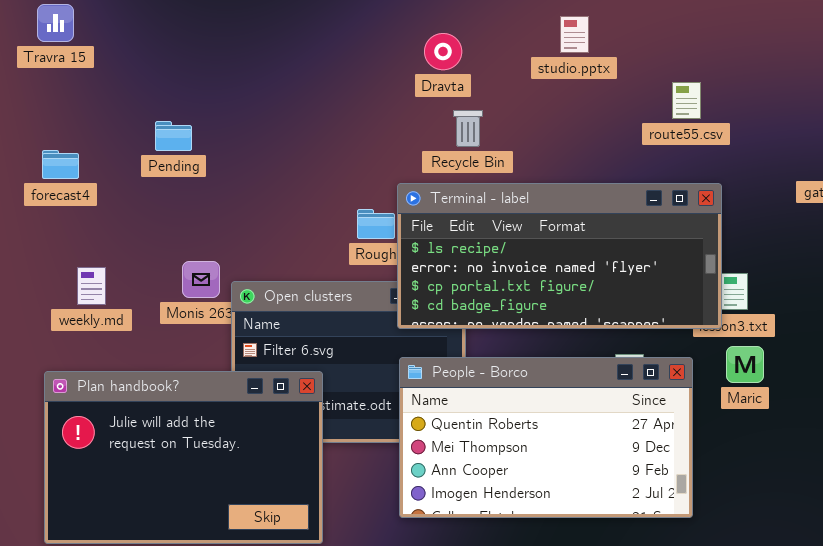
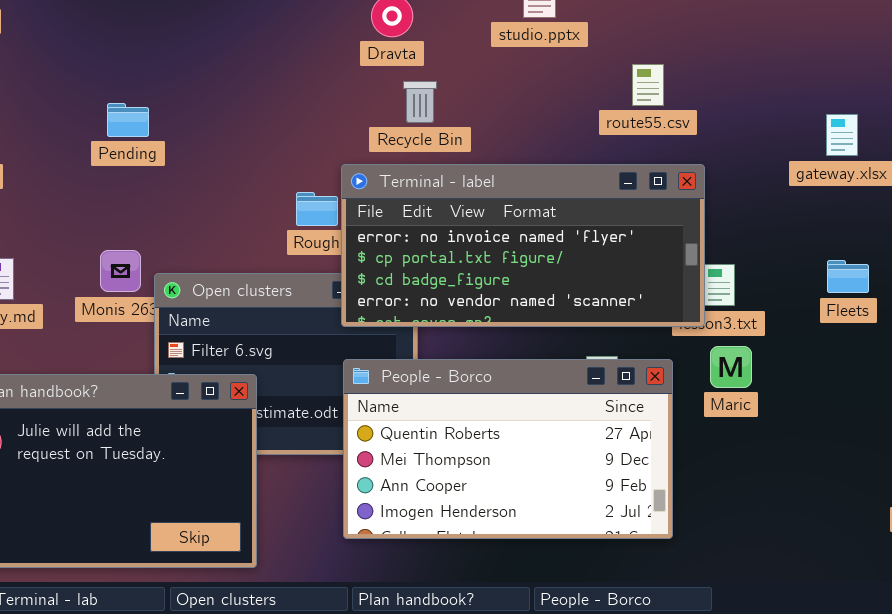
route55.csv: [672,82,701,119] -> [632,64,664,106], moved
Pending: [155,121,192,151] -> [107,103,149,137], moved
Terminal - label: [397,183,722,329] -> [341,164,705,327], scrolled down 1 row

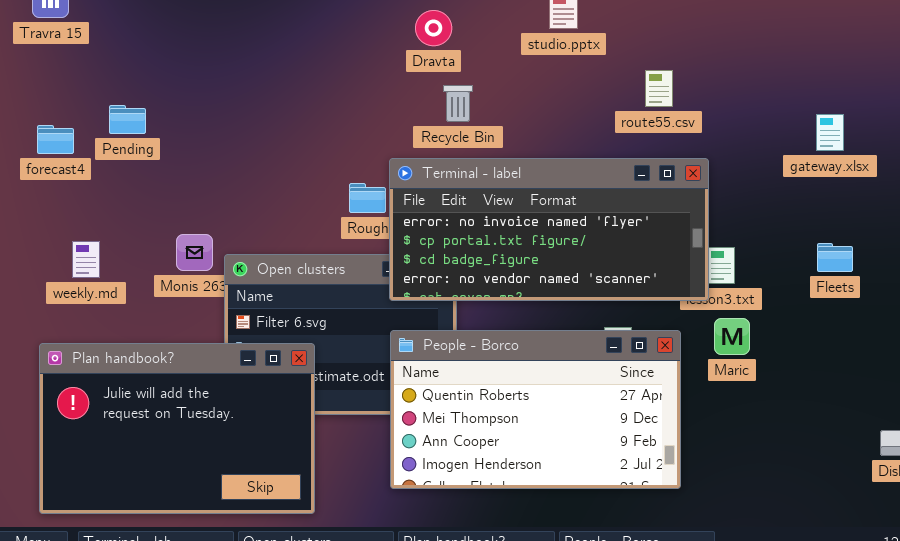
Pending: [107,103,149,137] -> [109,105,146,134], moved

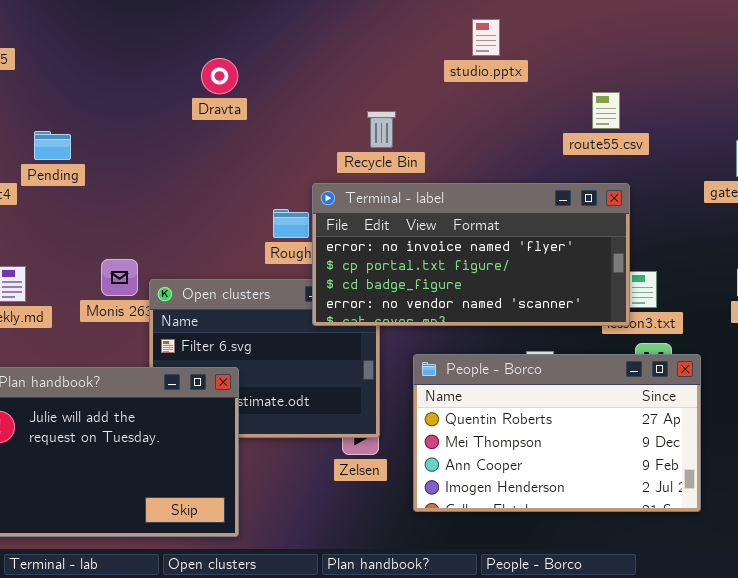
Dravta: [415,10,452,46] -> [201,58,238,94], moved
route55.csv: [645,70,673,107] -> [592,92,620,129], moved
People - Borco: [390,330,681,489] -> [413,354,701,512], moved

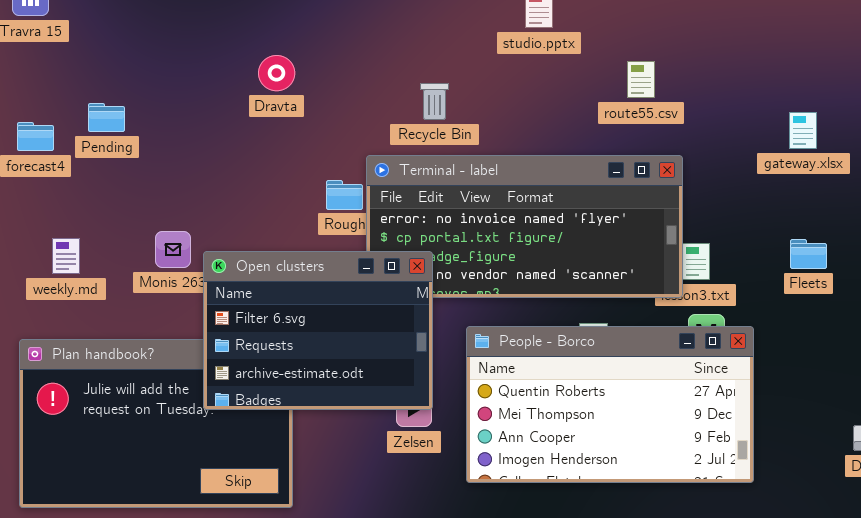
Dravta: [201,58,238,94] -> [258,55,295,91], moved
route55.csv: [592,92,620,129] -> [627,61,655,98], moved
Open clusters: [149,279,380,438] -> [203,251,433,410], raised

